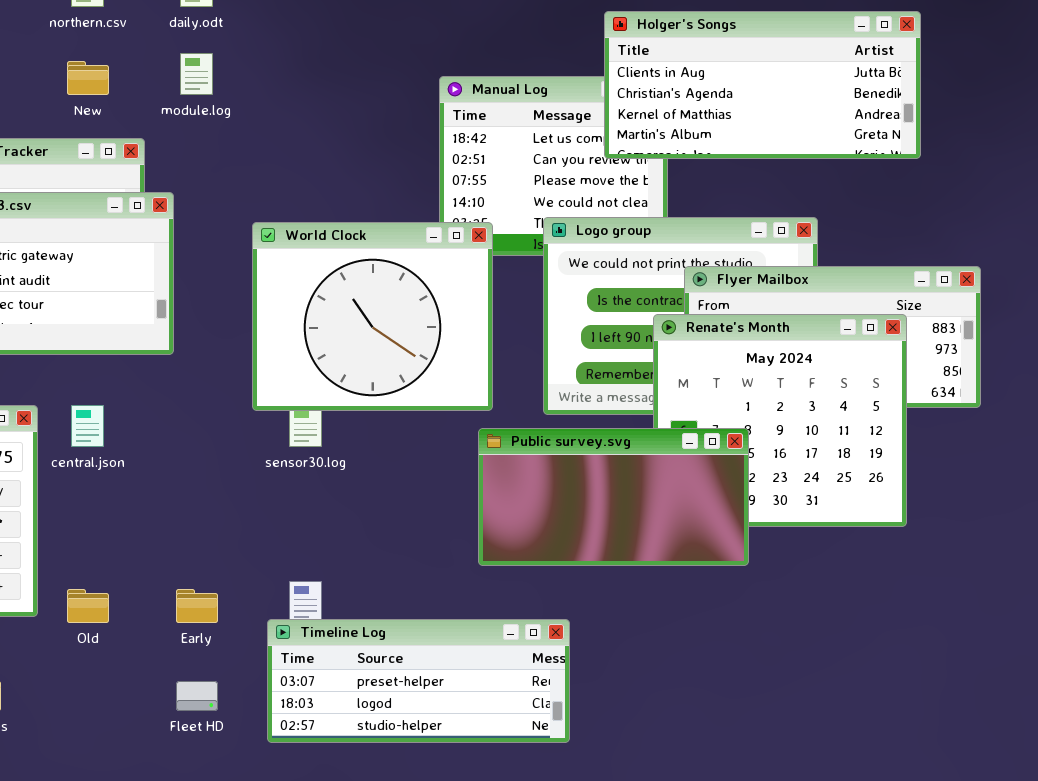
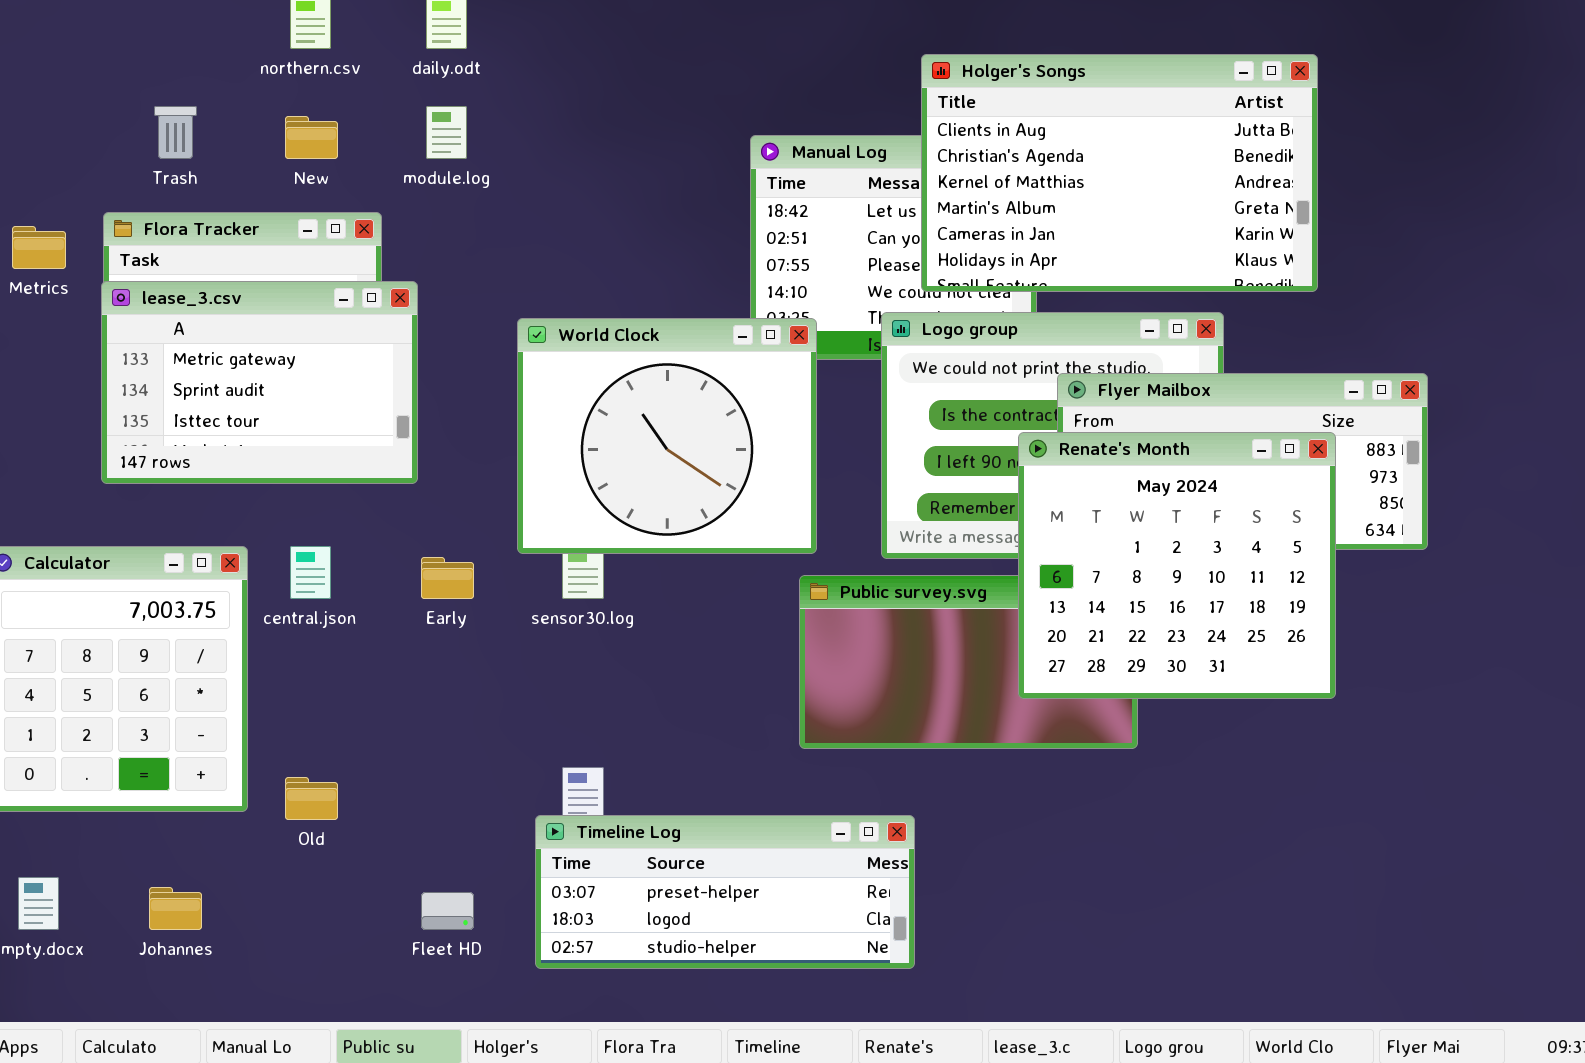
Holger's Songs: [604,11,921,159] -> [921,54,1318,292], moved, resized
Renate's Month: [653,314,907,527] -> [1018,432,1336,699], raised
Early: [176,589,218,623] -> [421,557,474,599], moved

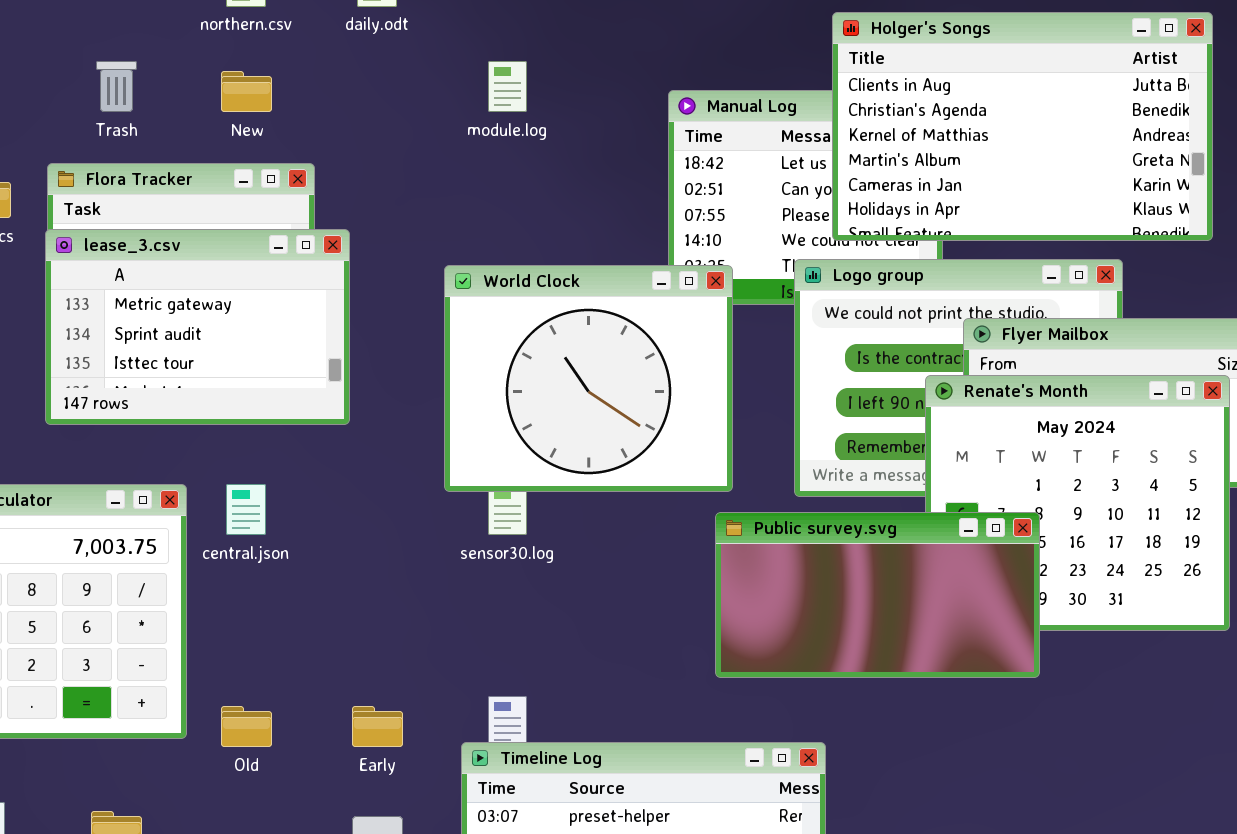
module.log: [426,106,467,159] -> [488,61,527,112], moved
Early: [421,557,474,599] -> [352,706,403,747], moved
Public survey.svg: [799,575,1138,749] -> [715,512,1040,678], raised

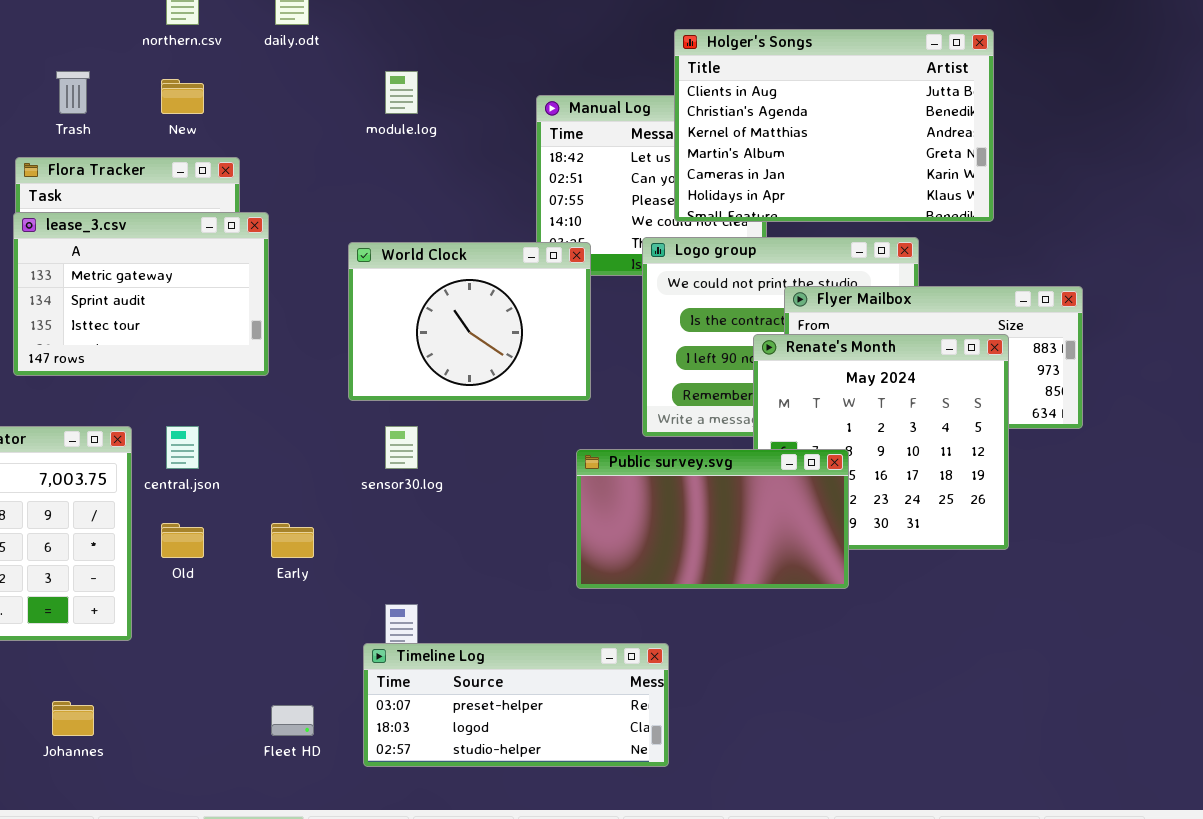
World Clock: [444,265,733,492] -> [348,242,591,401], resized
Old: [221,706,272,747] -> [161,523,204,558], moved
Early: [352,706,403,747] -> [271,523,314,558], moved

